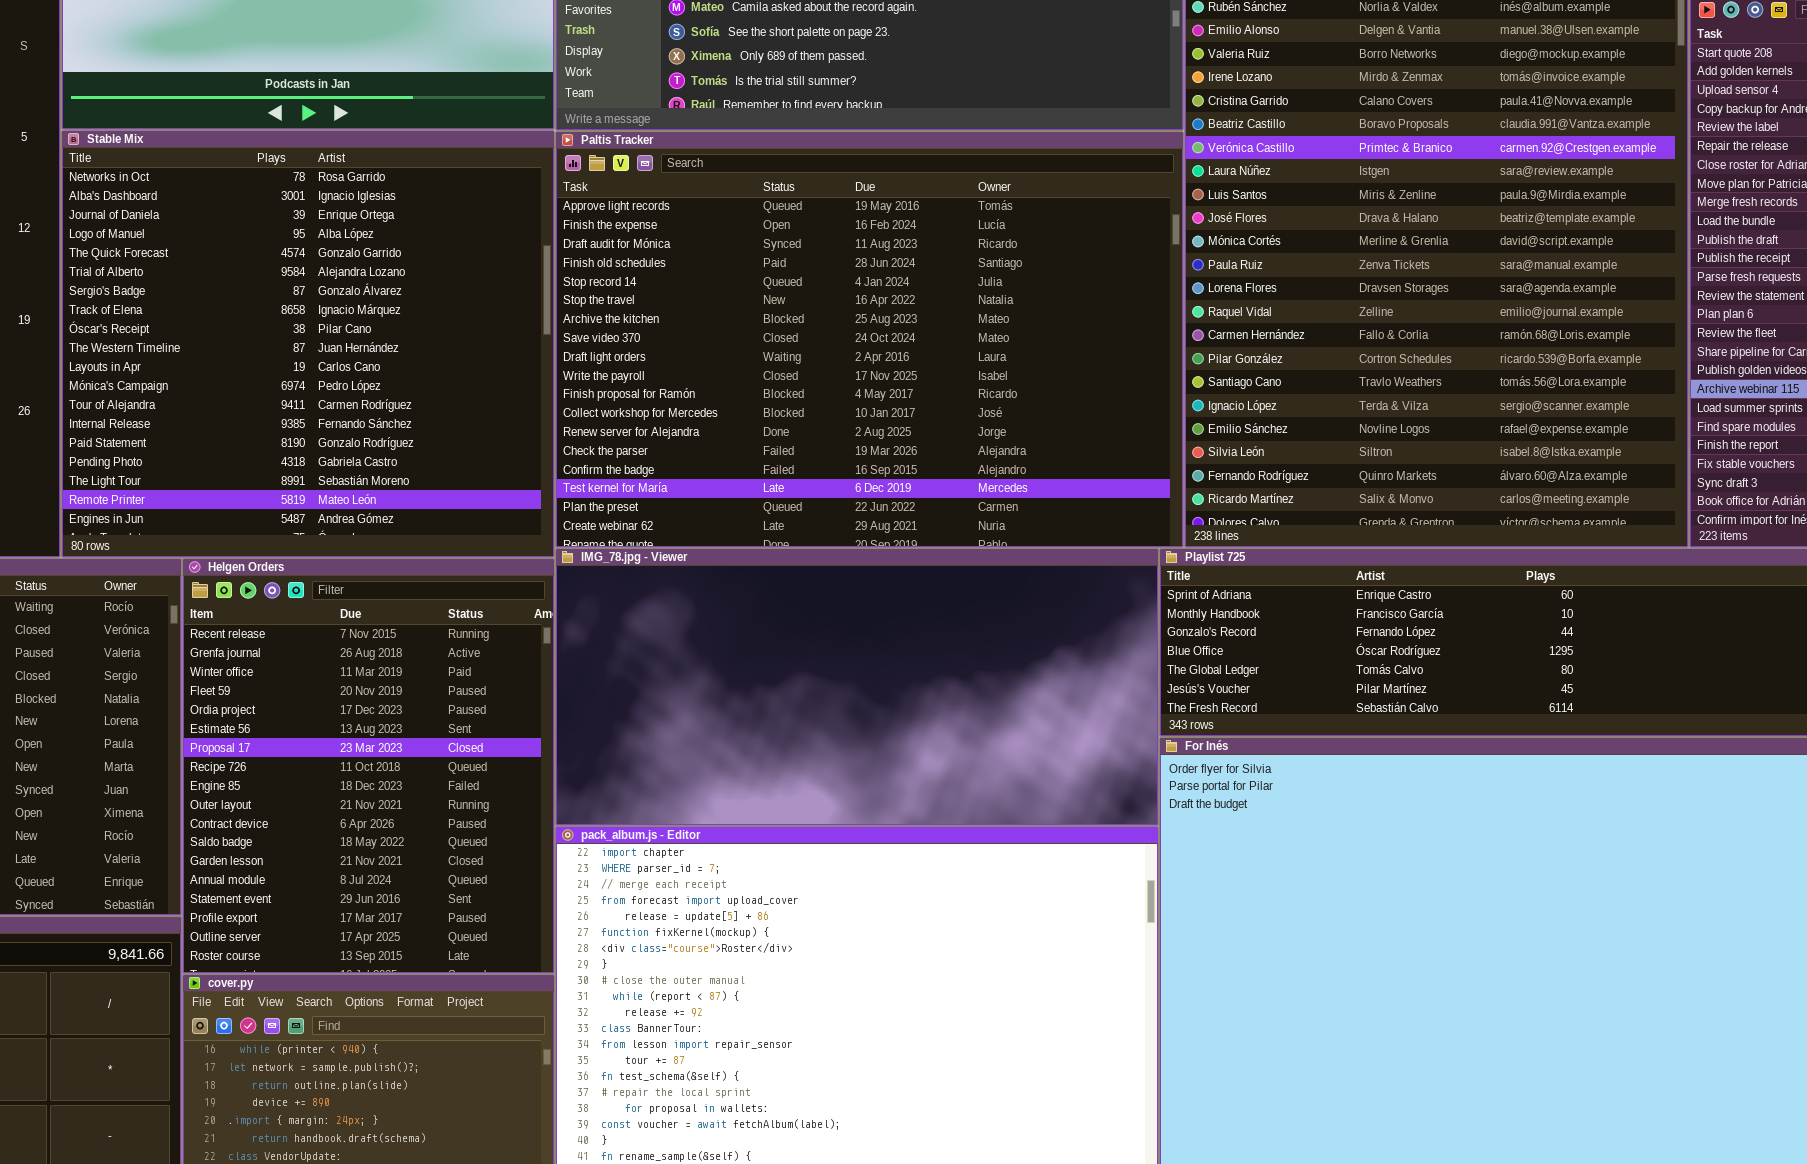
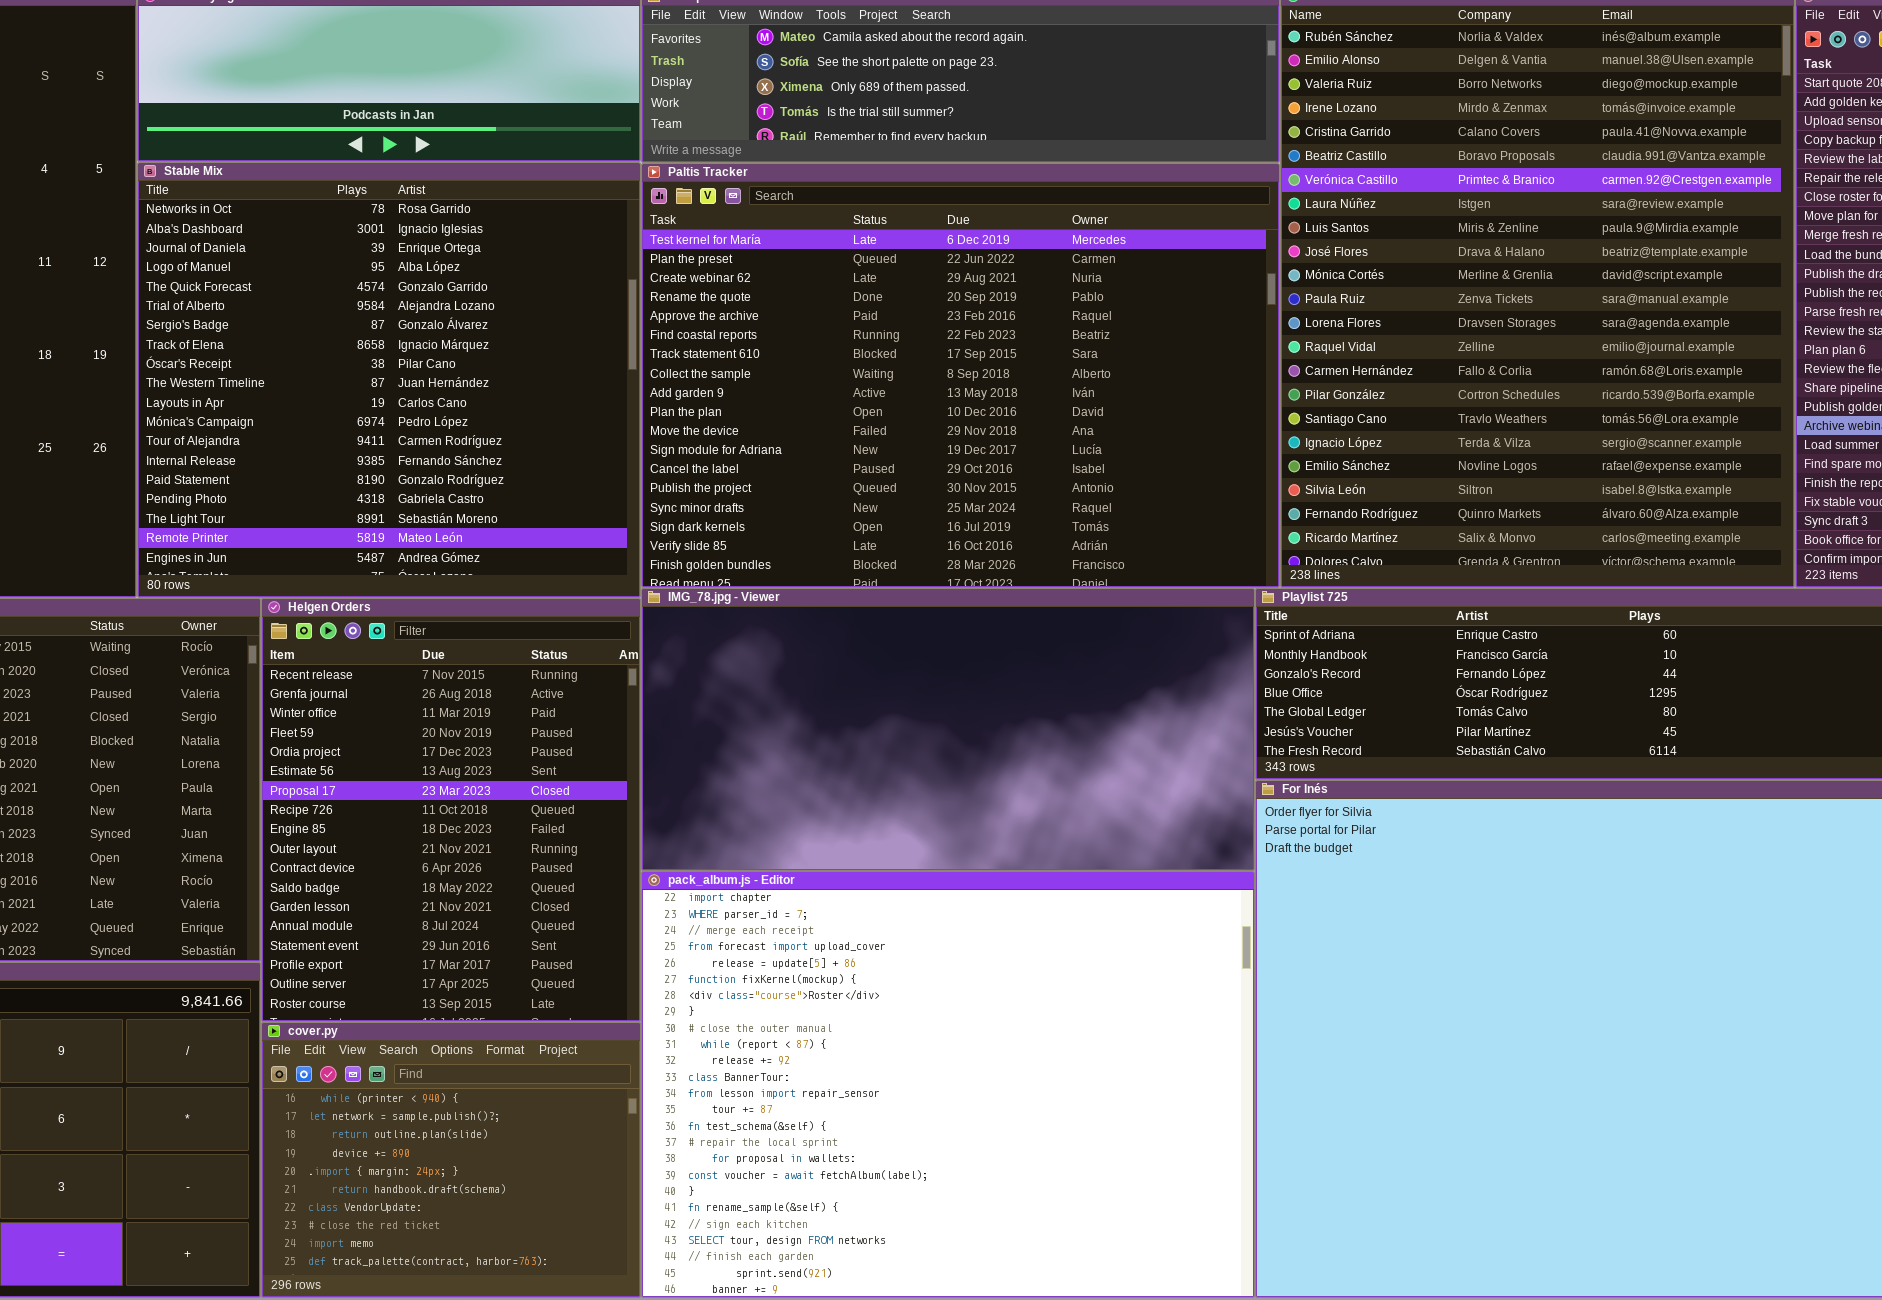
Paltis Tracker: [555,131,1184,548] -> [641,163,1280,588], scrolled down 15 rows

